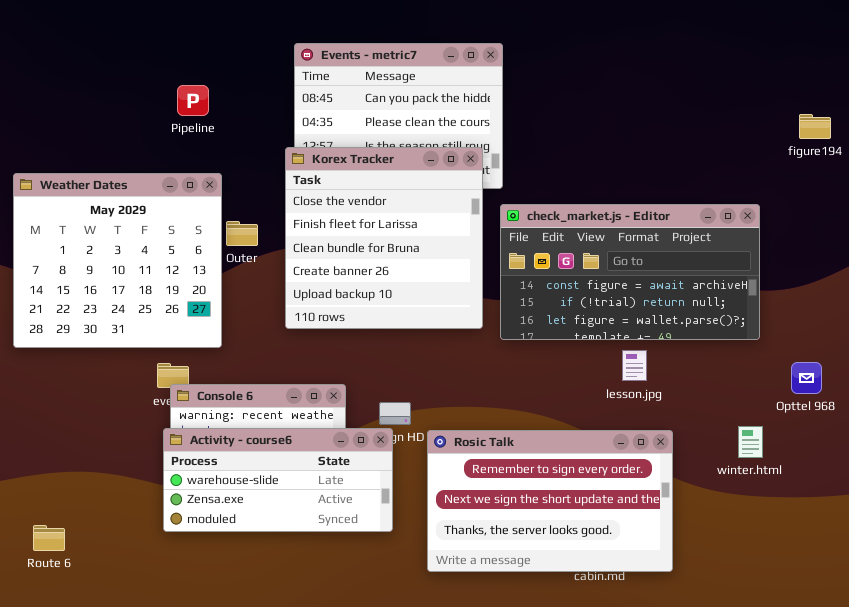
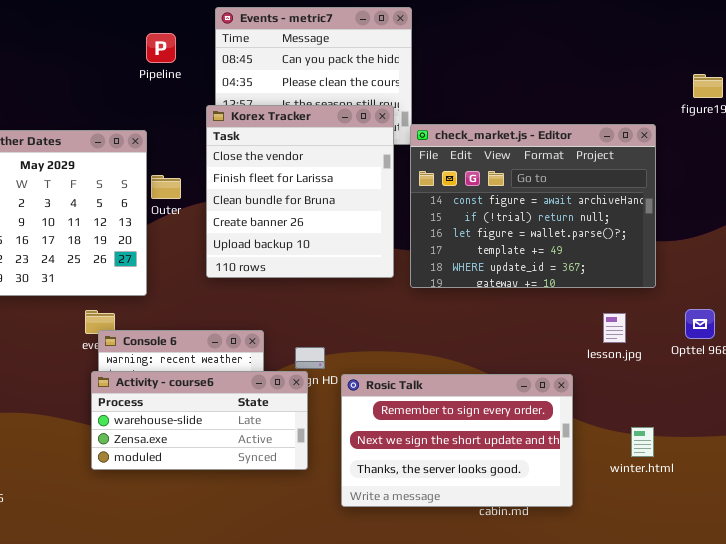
Pipeline: [177,85,209,116] -> [146,33,176,63], moved
check_market.js - Editor: [500,204,760,340] -> [410,124,656,288], resized
lesson.jpg: [622,350,647,381] -> [603,313,626,343], moved
winter.html: [738,426,763,458] -> [631,427,654,457], moved

